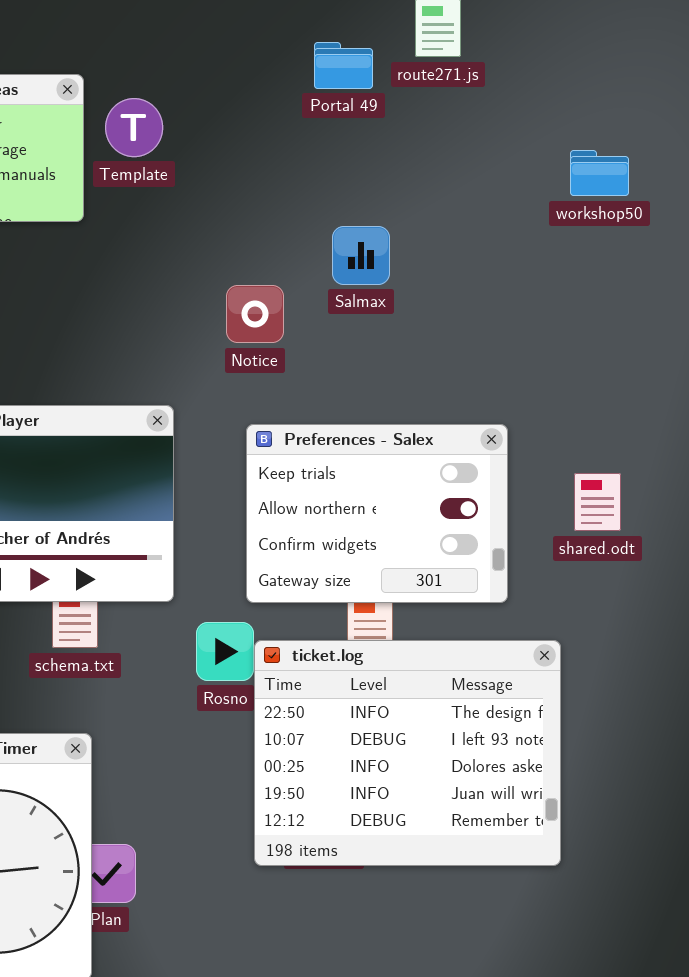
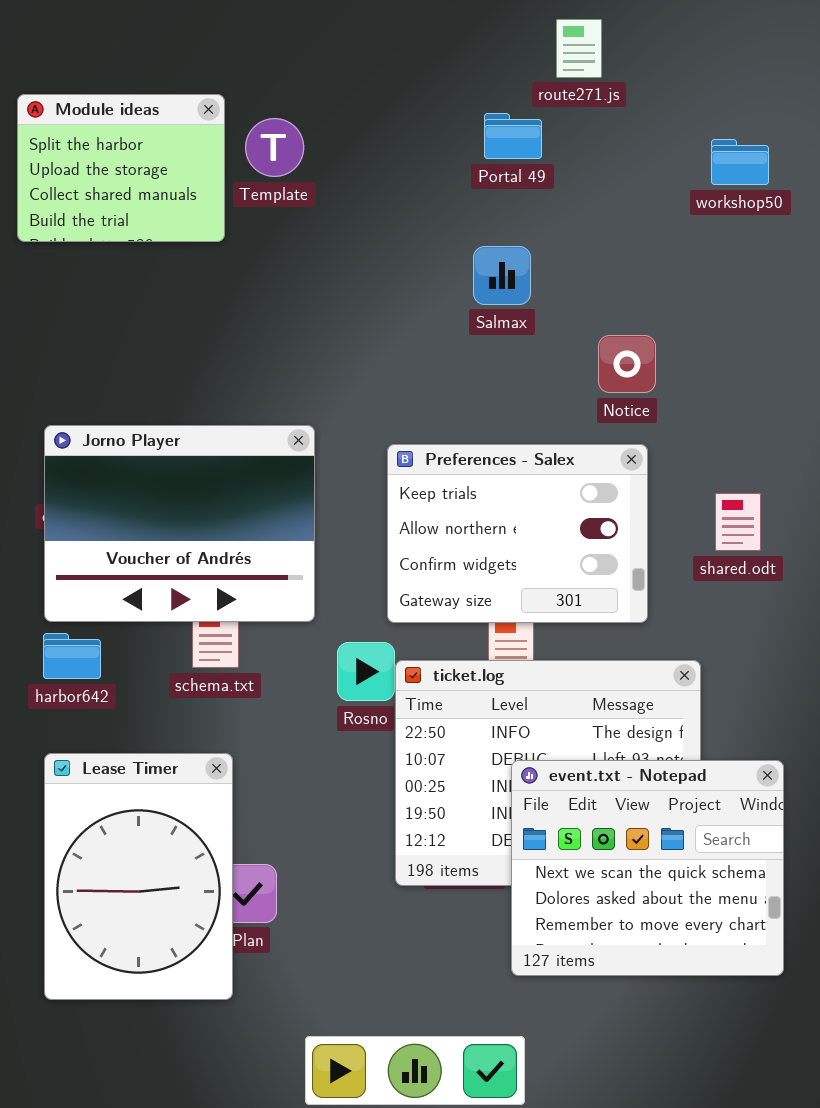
Portal 49: [314,42,373,89] -> [484,113,542,159], moved
workshop50: [570,150,629,196] -> [711,139,769,185], moved
Notice: [226,285,284,343] -> [598,335,656,393], moved
event.txt - Notepad: none -> [511,760,784,976], opened

